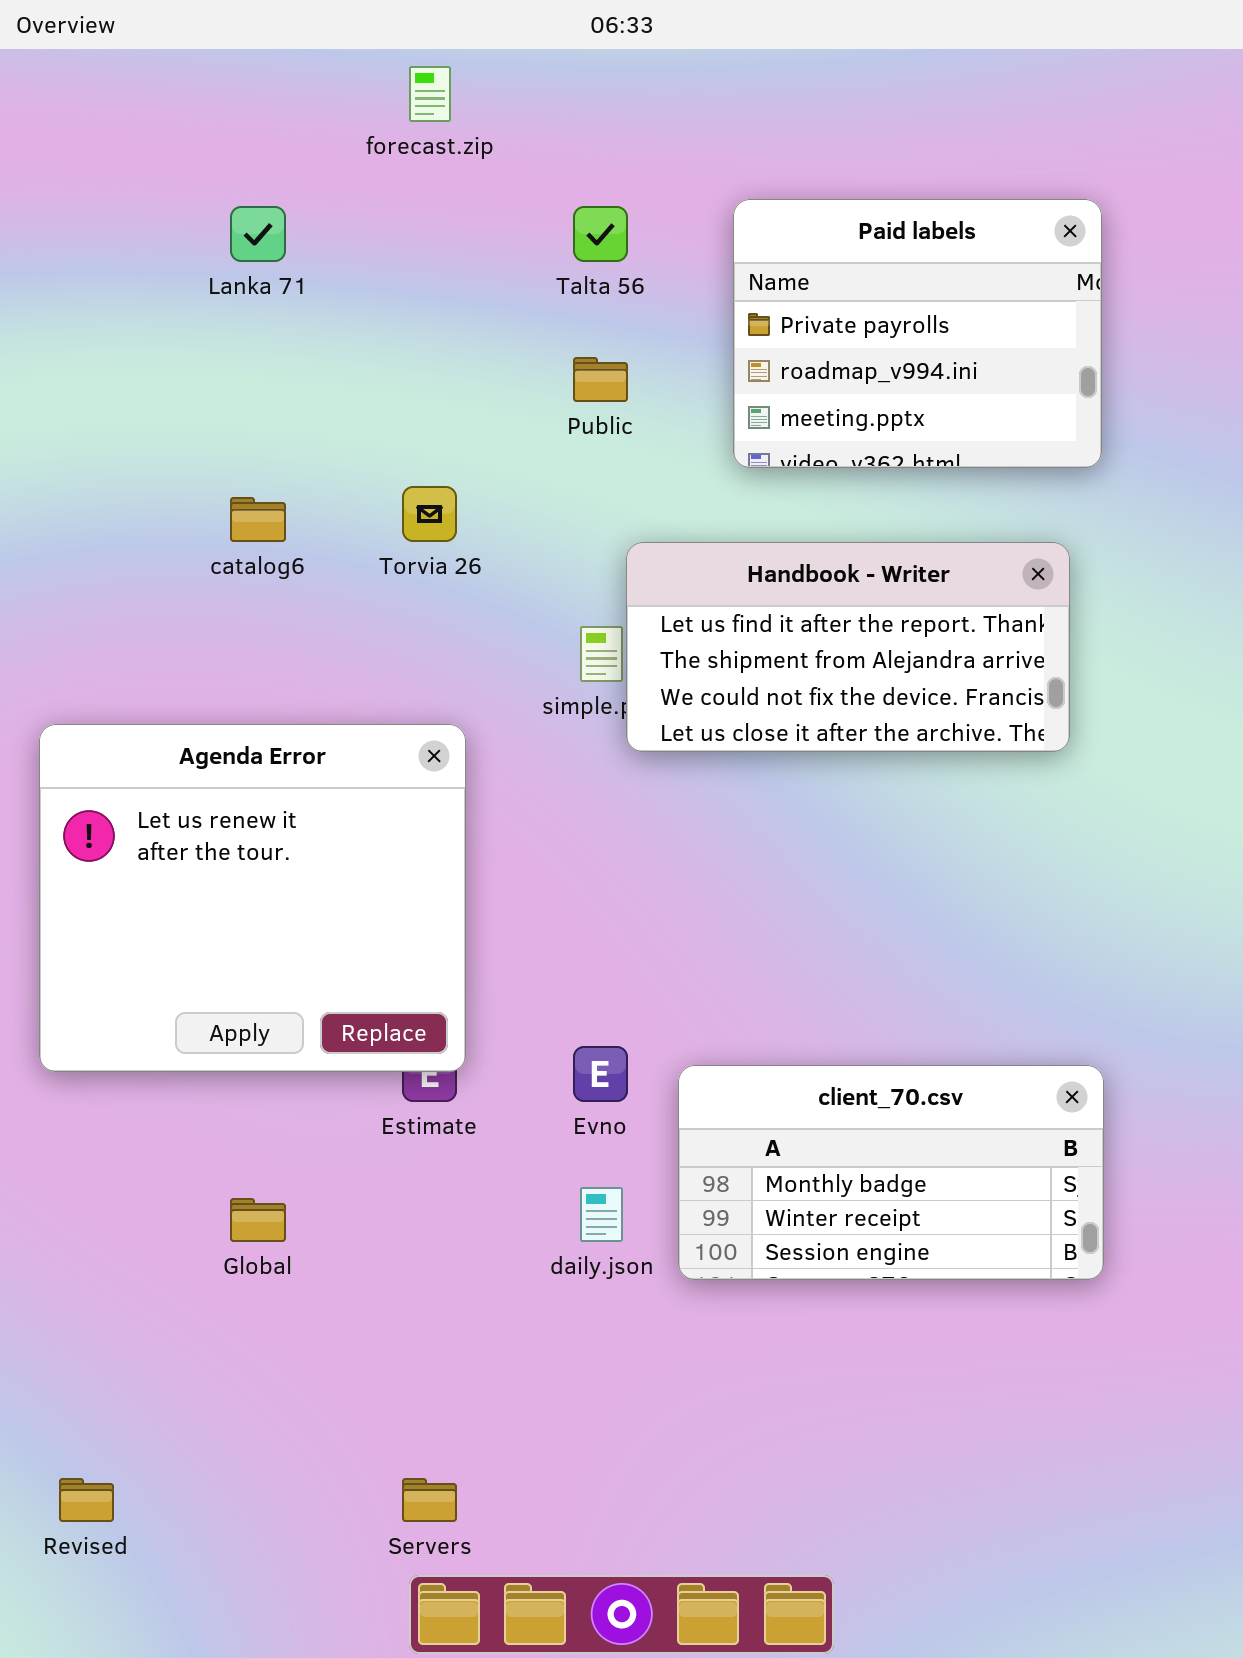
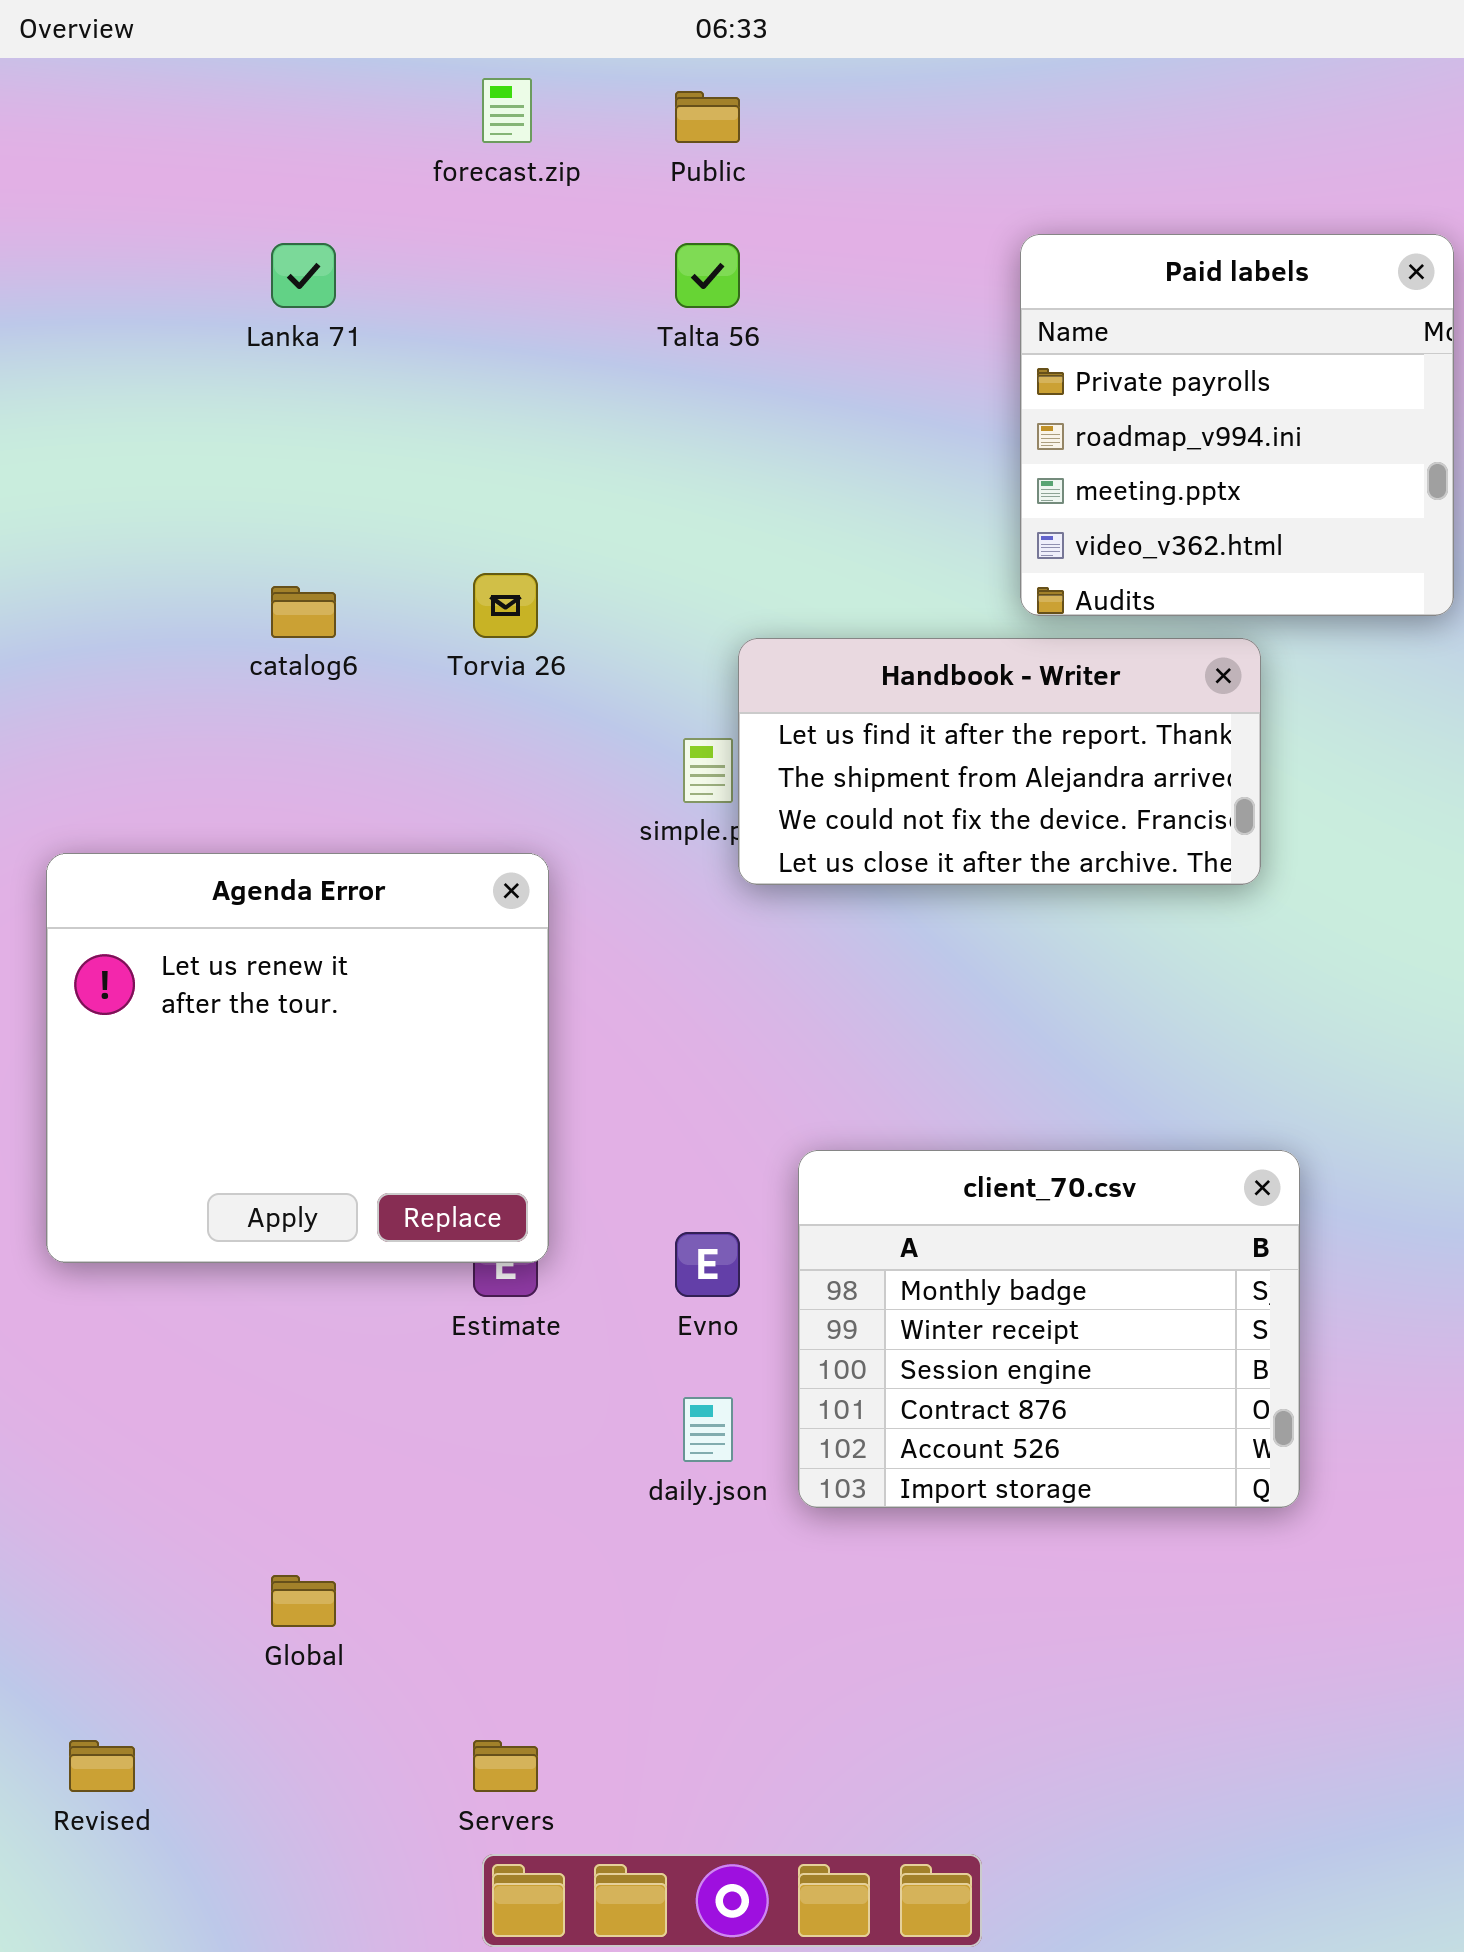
Paid labels: [733,199,1102,468] -> [1020,234,1454,616], moved, resized
Public: [573,357,628,402] -> [675,91,740,143], moved
client_70.csv: [678,1065,1104,1280] -> [798,1150,1300,1508], resized
Global: [230,1198,286,1242] -> [271,1575,336,1627], moved

